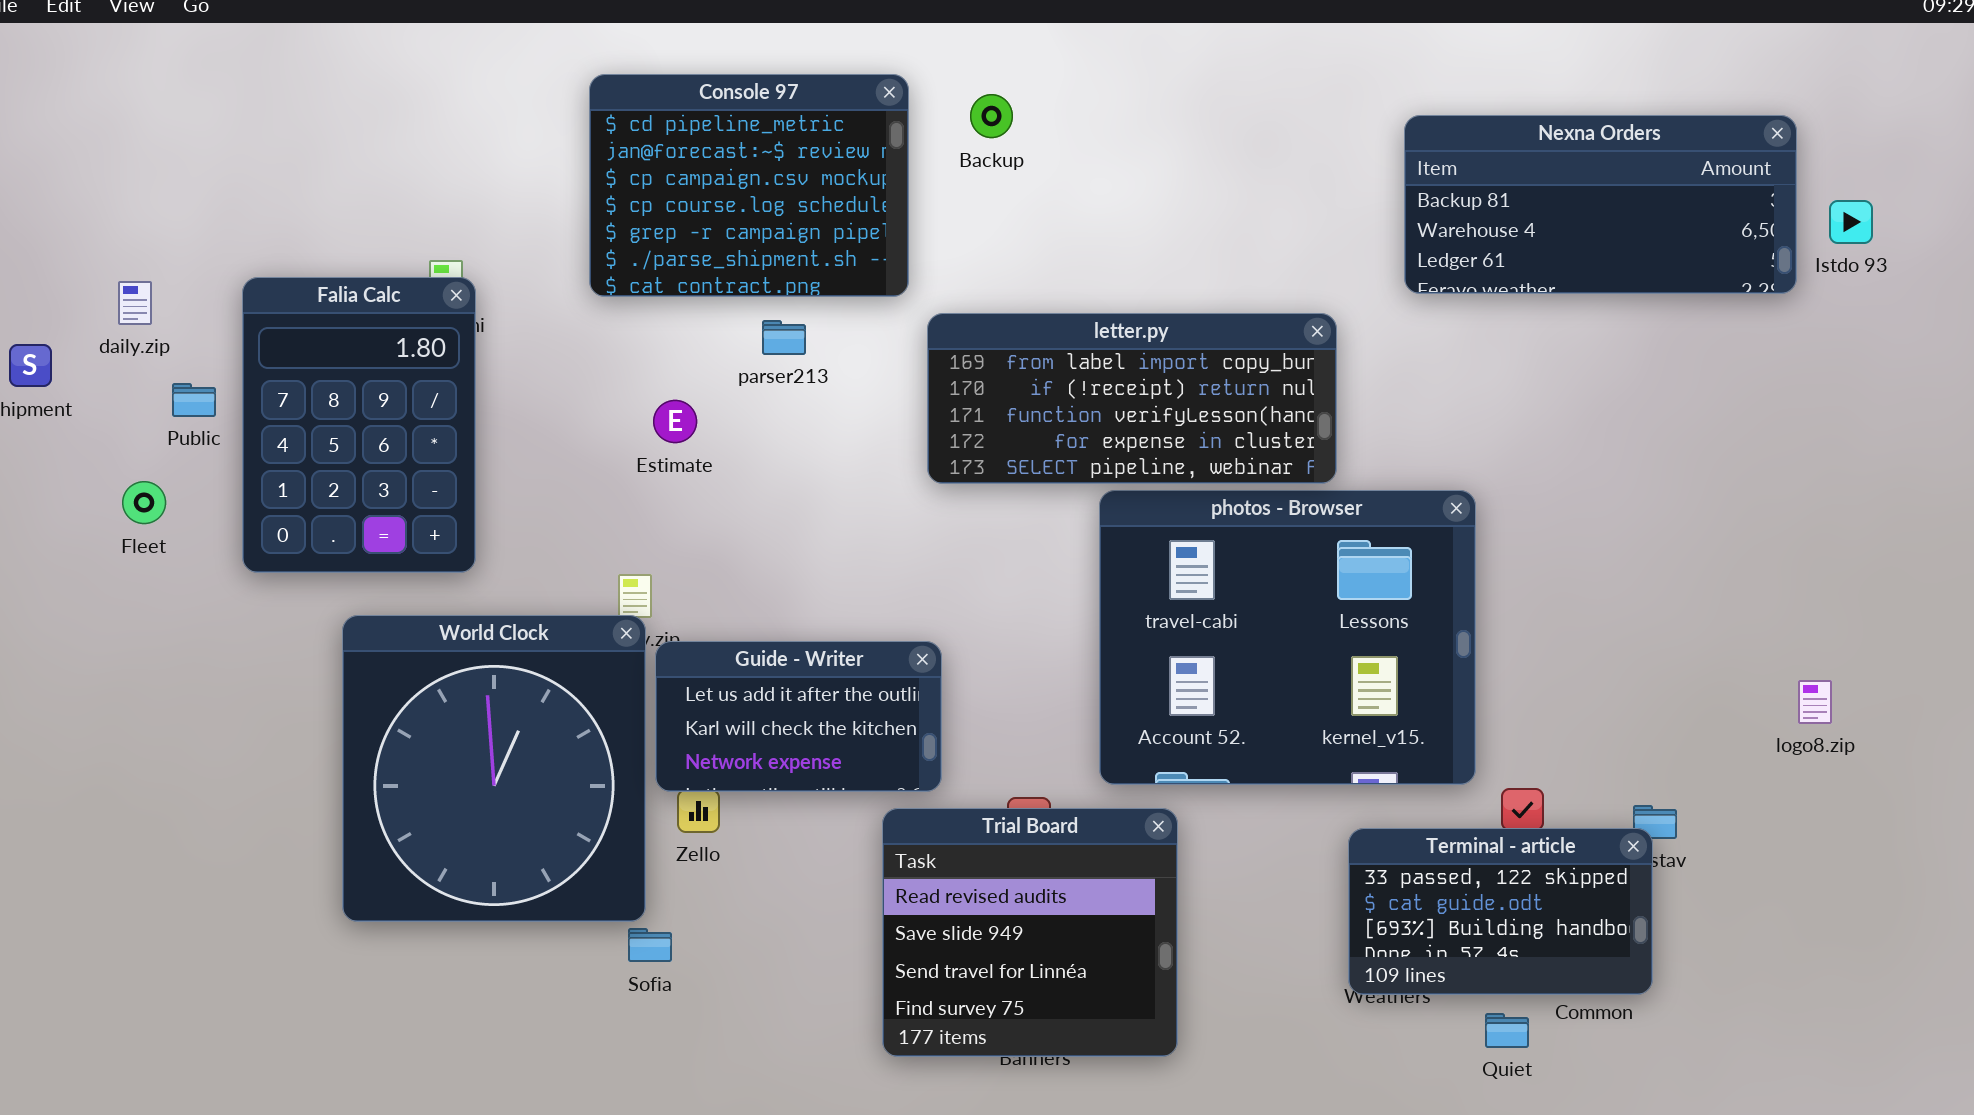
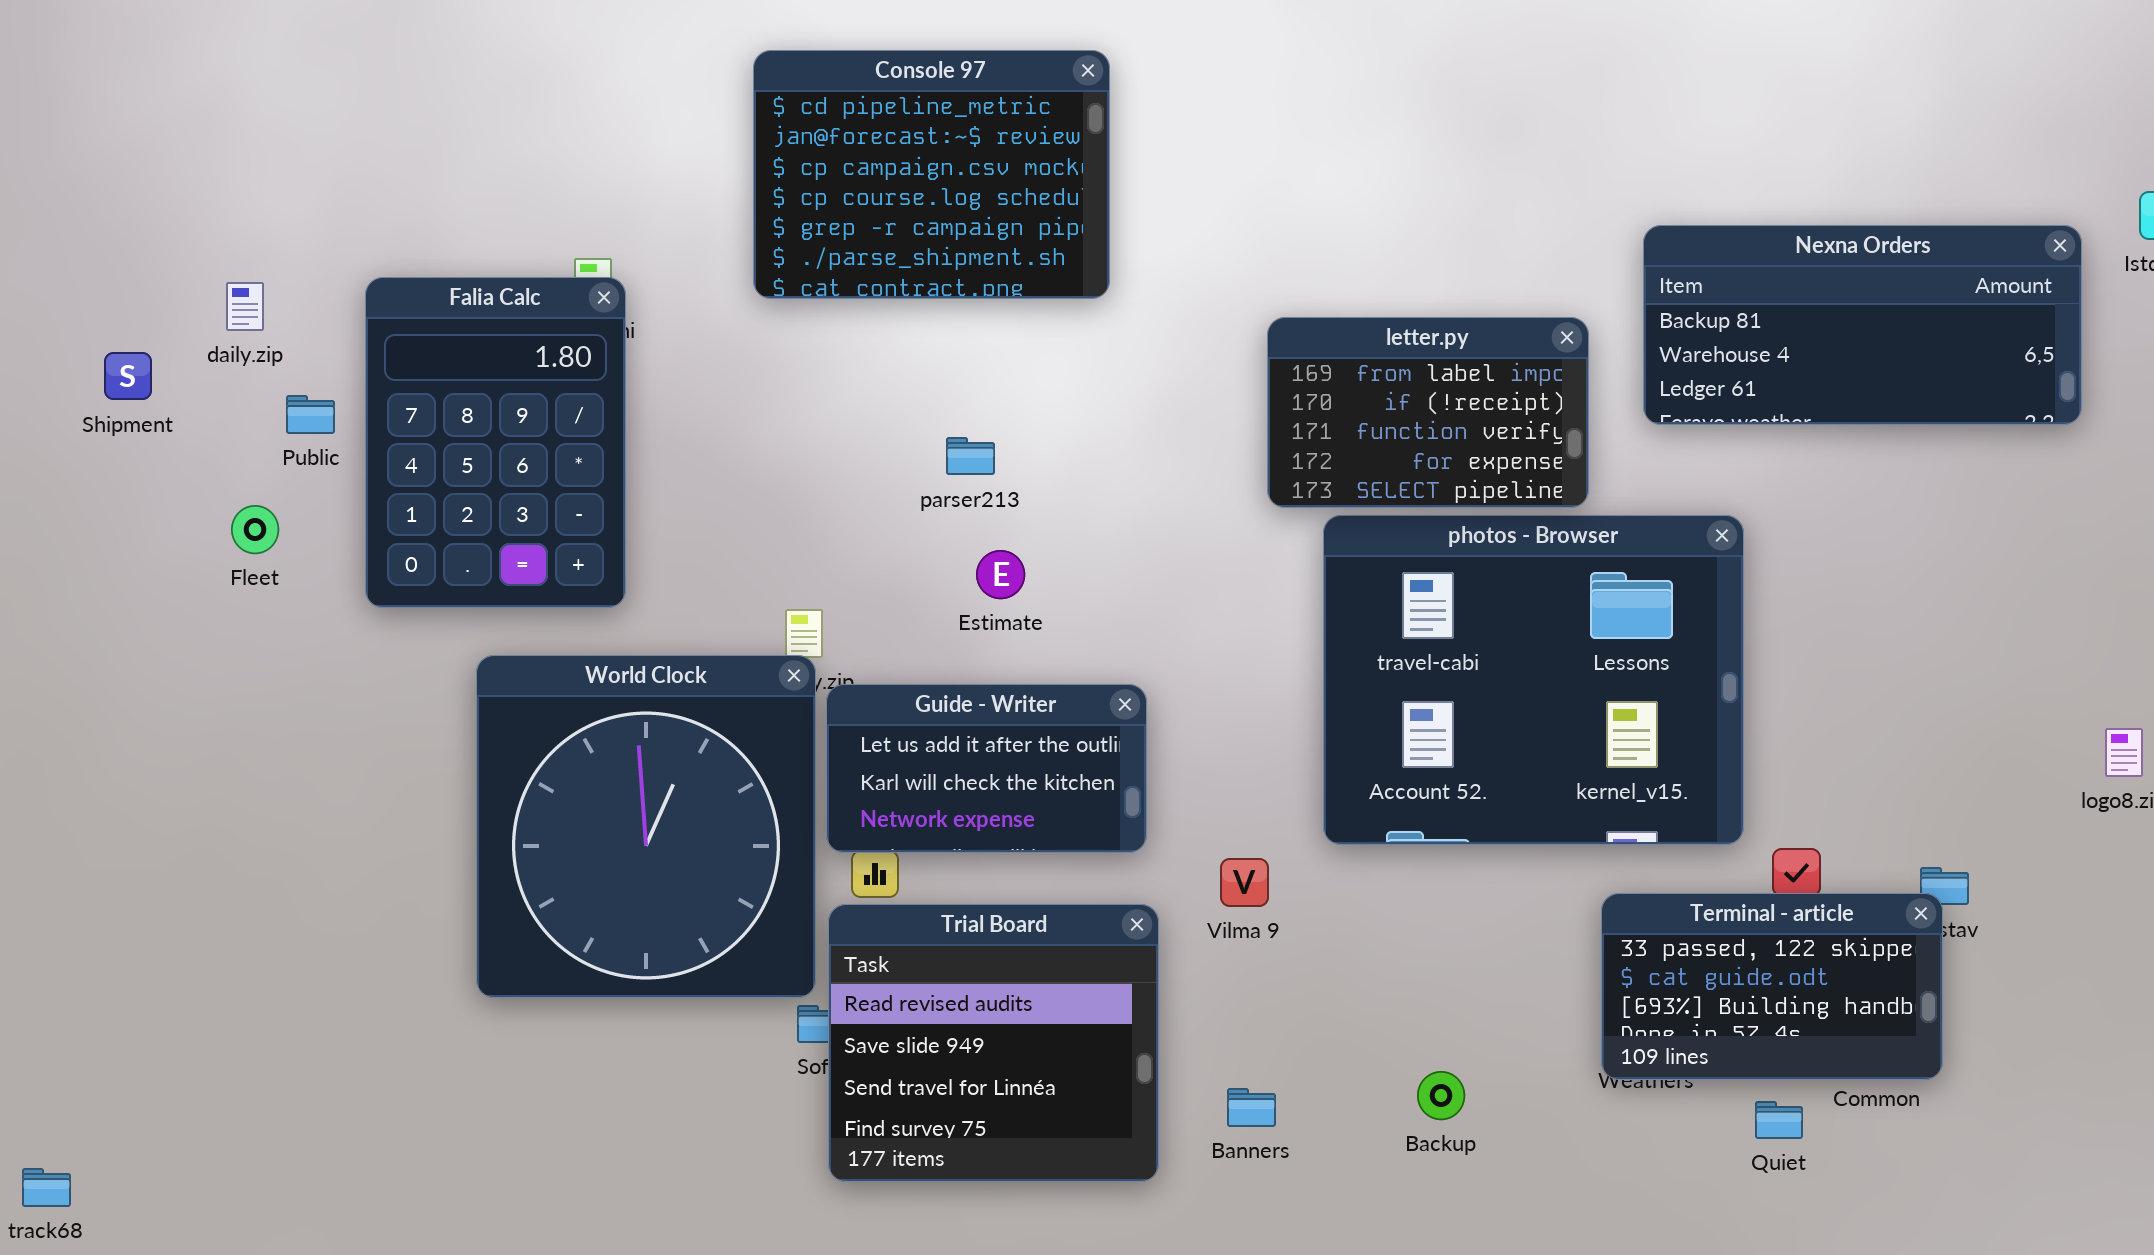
Backup: [970,94,1013,138] -> [1417,1071,1465,1120], moved
Nexna Orders: [1404,115,1797,294] -> [1643,225,2082,425], moved
letter.py: [927,313,1337,484] -> [1267,317,1589,508], resized
parser213: [762,320,806,355] -> [946,437,995,475], moved
Estimate: [653,400,697,443] -> [976,550,1025,599], moved
Trial Board: [882,808,1178,1057] -> [828,904,1159,1182], moved

